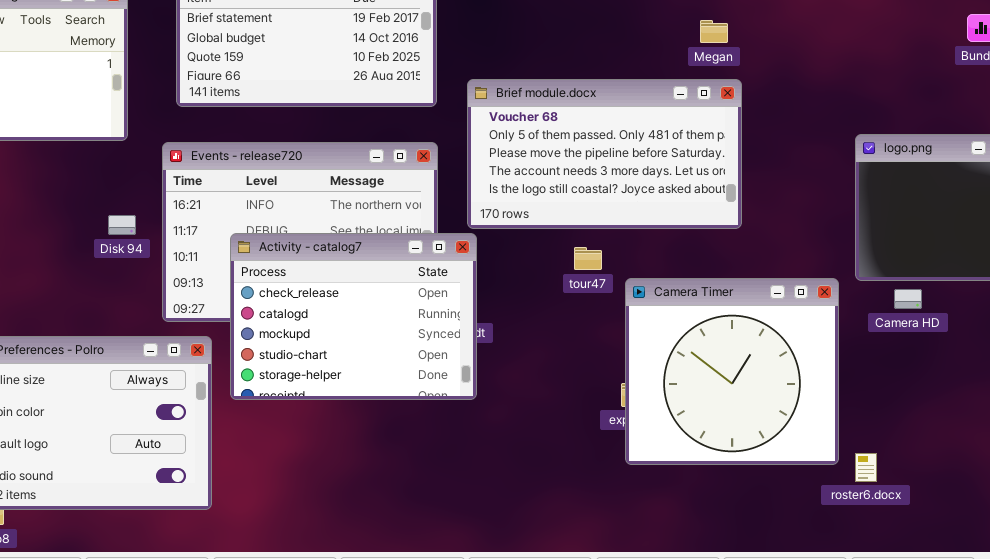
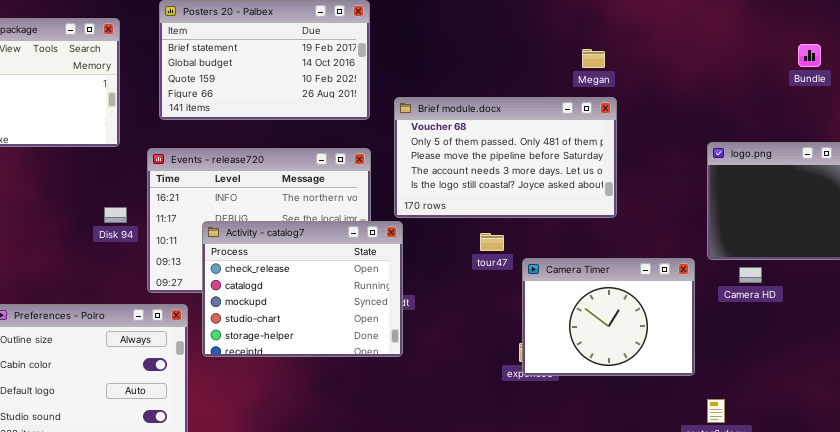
Camera Timer: [625,278,839,465] -> [522,258,695,376], resized

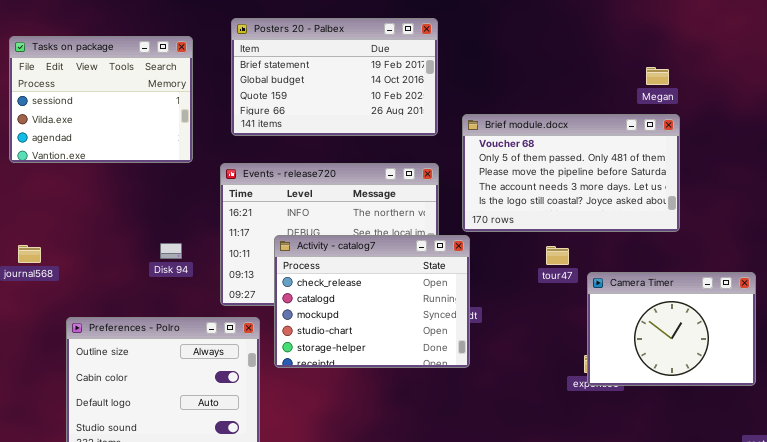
Disk 94: [104,207,127,223] -> [160,243,182,259], moved

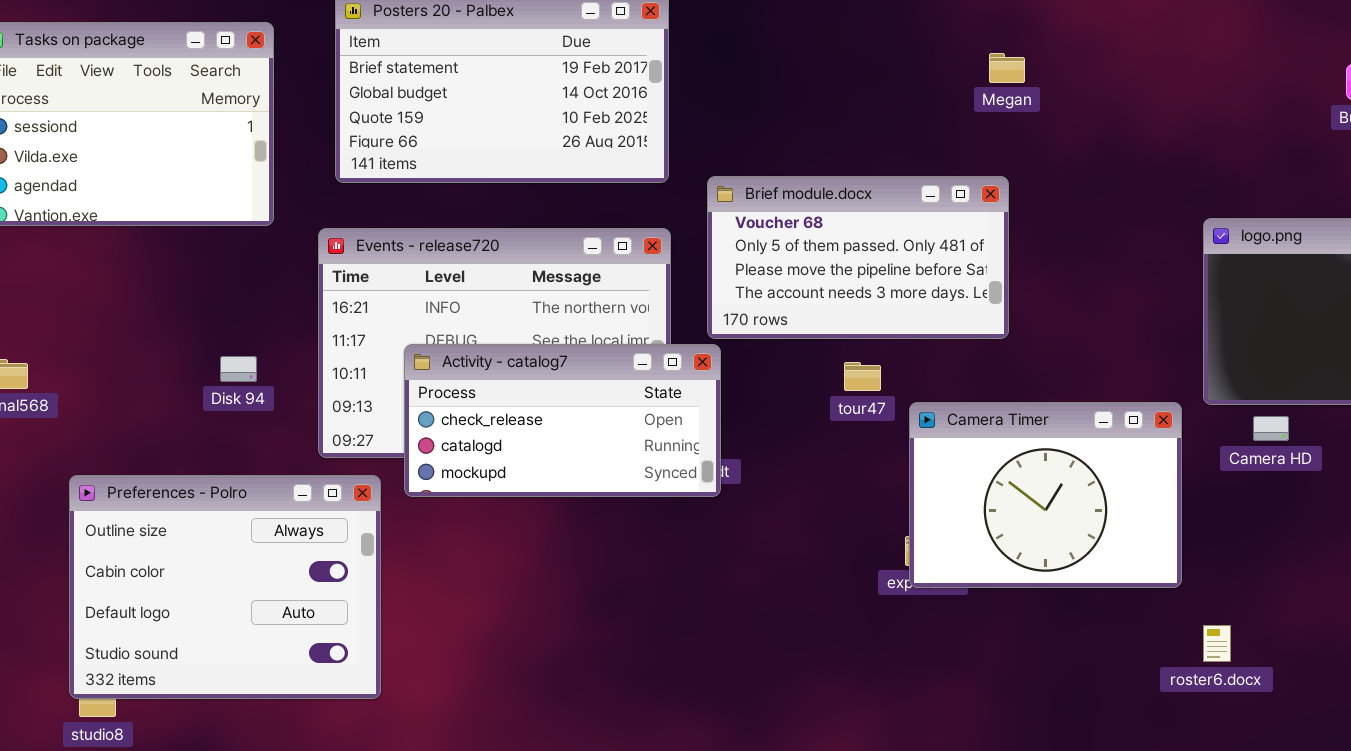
Megan: [646,67,669,85] -> [989,53,1025,83], moved
Brief module.docx: [462,114,680,232] -> [707,176,1009,339], resized
Activity - catalog7: [274,235,470,368] -> [404,344,721,497], resized

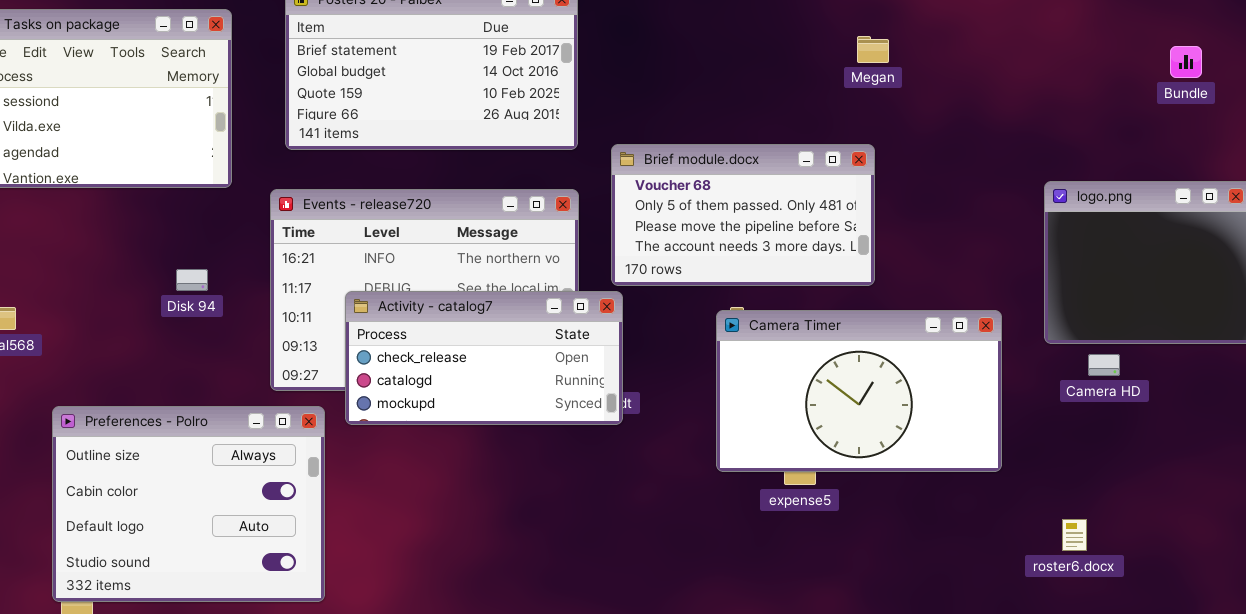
Disk 94: [220,356,257,382] -> [176,269,208,291], moved
Camera Timer: [909,402,1182,588] -> [716,310,1002,472], moved, resized
roster6.docx: [1203,625,1231,662] -> [1062,519,1087,551], moved

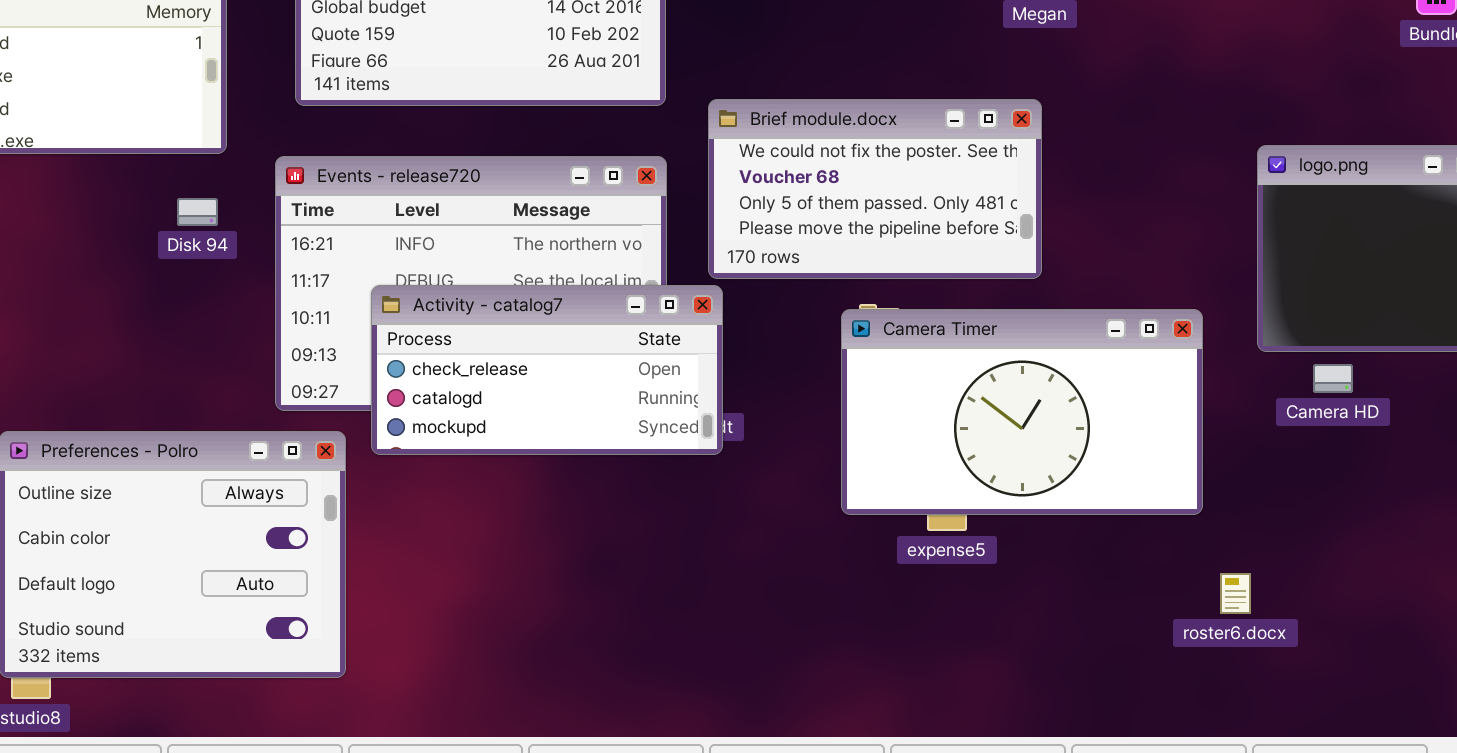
Brief module.docx: [611,144,875,286] -> [708,99,1042,279], scrolled up 1 row
Disk 94: [176,269,208,291] -> [177,198,218,226], moved
roster6.docx: [1062,519,1087,551] -> [1220,573,1251,614], moved

